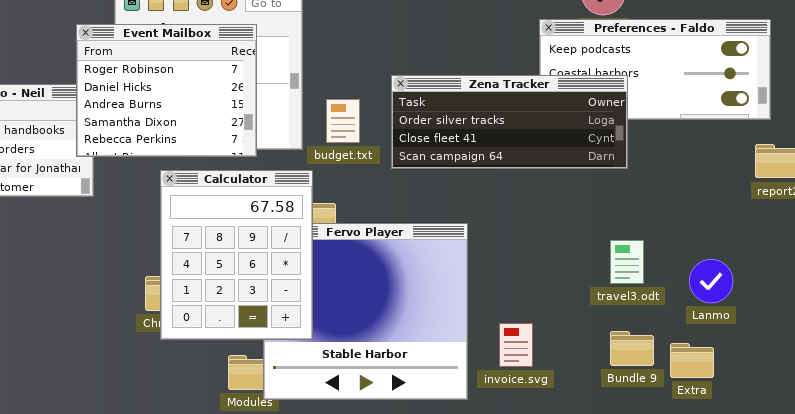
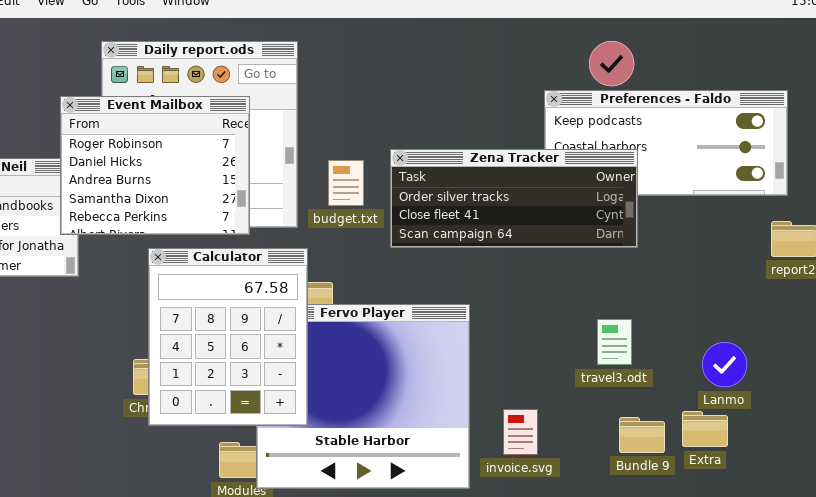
budget.txt: [326,99,360,143] -> [328,160,364,206], moved
travel3.odt: [610,240,644,284] -> [597,319,632,365], moved
Extra: [670,343,714,378] -> [682,411,728,447], moved

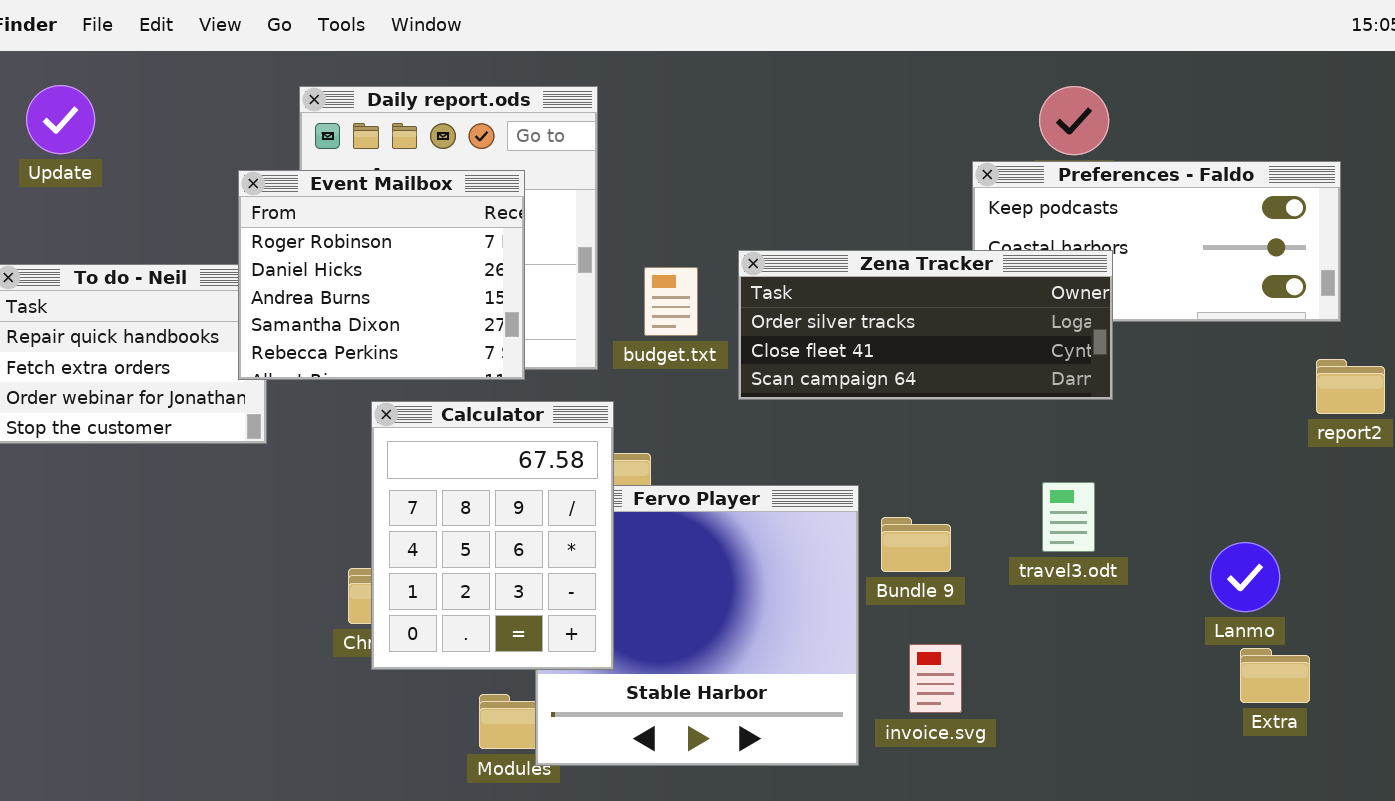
travel3.odt: [597,319,632,365] -> [1042,482,1095,552], moved
Extra: [682,411,728,447] -> [1240,648,1310,703], moved
Bundle 9: [619,417,665,453] -> [881,517,951,572], moved

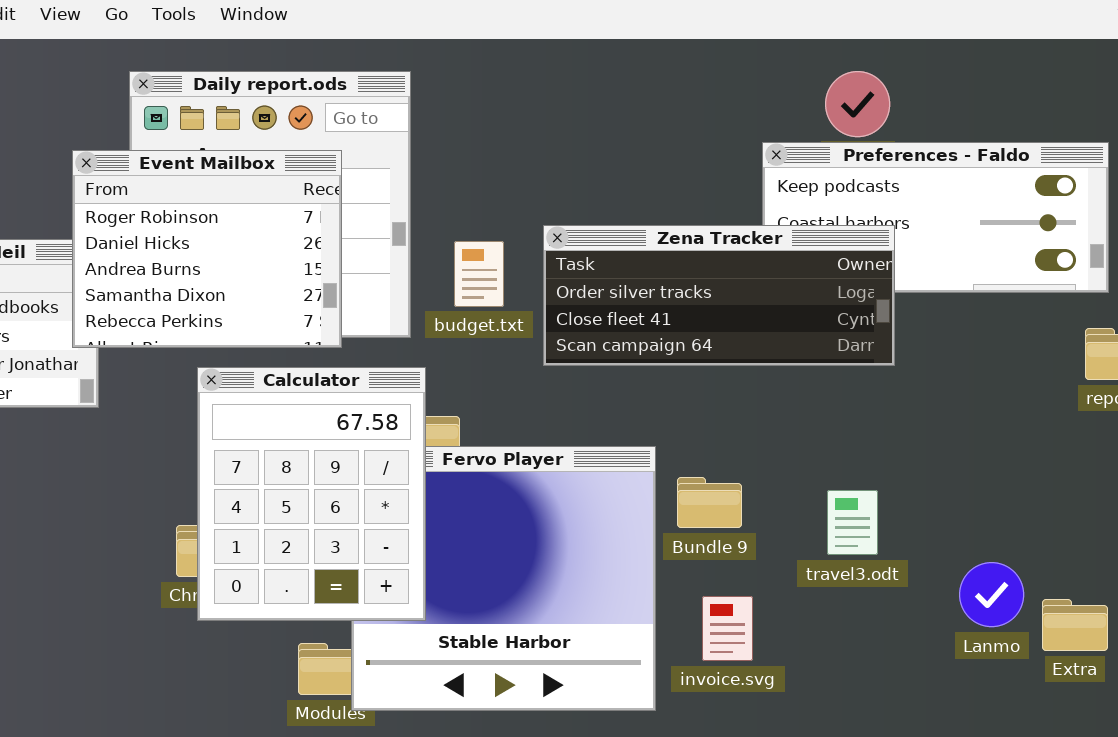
travel3.odt: [1042,482,1095,552] -> [827,490,878,555], moved
Lanmo: [1210,542,1280,612] -> [959,562,1024,627], moved
Extra: [1240,648,1310,703] -> [1042,599,1108,651], moved

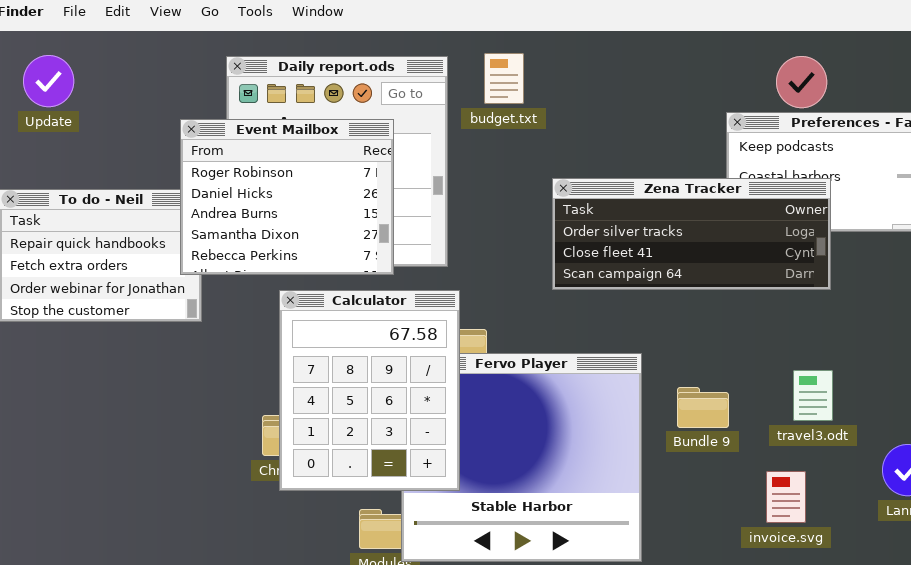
budget.txt: [454,241,504,307] -> [484,53,524,104], moved
Bundle 9: [677,477,742,528] -> [677,387,729,428], moved
travel3.odt: [827,490,878,555] -> [793,370,833,421], moved
invoice.svg: [702,596,753,661] -> [766,471,806,523], moved

